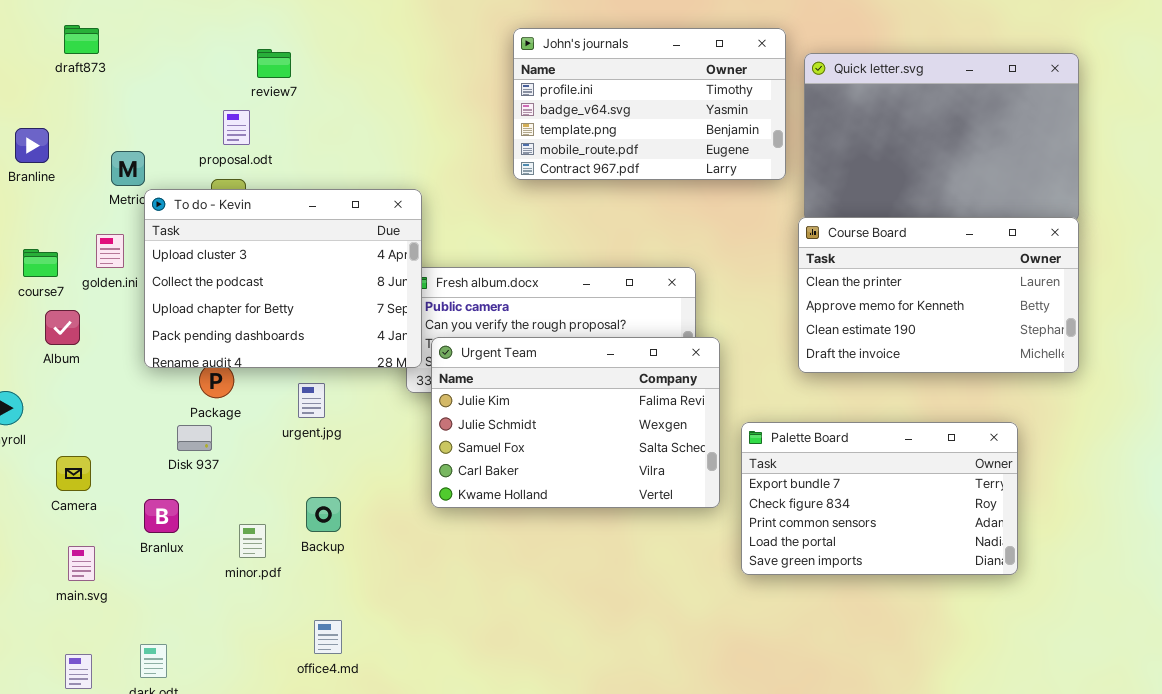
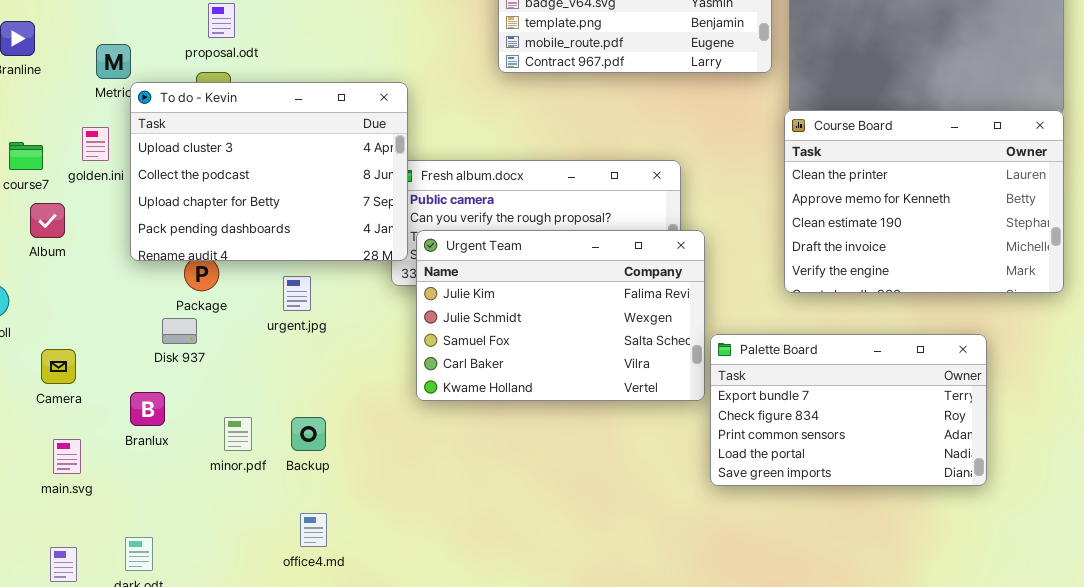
Course Board: [798,217,1079,373] -> [784,110,1064,293], resized
Palette Board: [741,422,1018,575] -> [710,334,987,486], moved
Backup: [306,497,341,532] -> [291,417,326,451], moved

